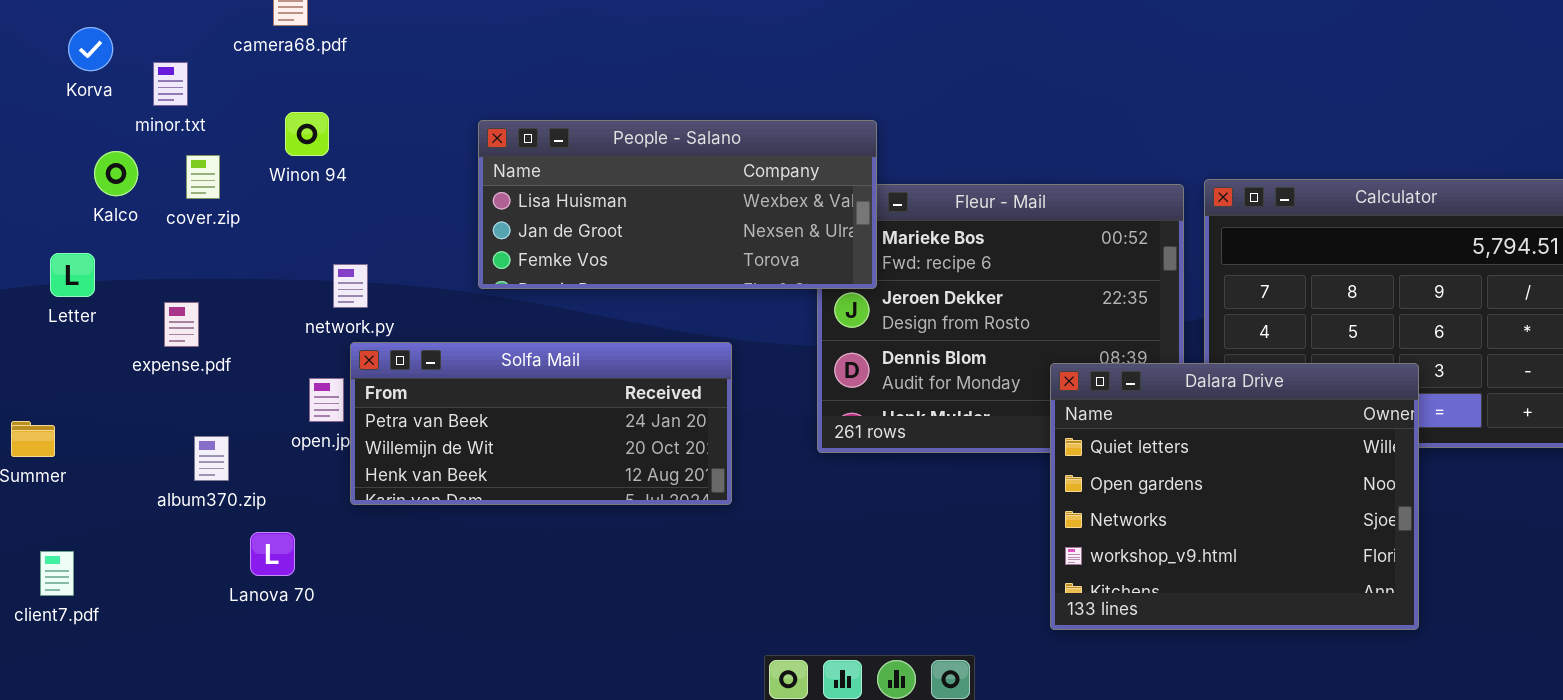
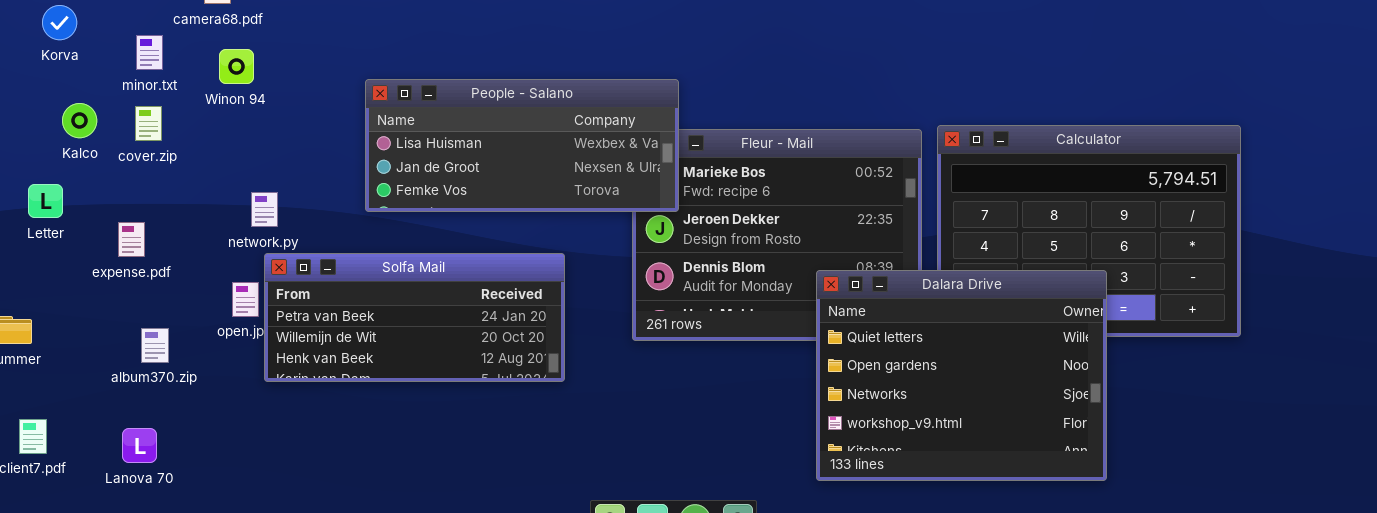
minor.txt: [153,62,188,106] -> [136,35,163,70], moved
Winon 94: [285,112,329,156] -> [219,49,254,84], moved
Lanova 70: [250,532,295,576] -> [122,428,157,463], moved

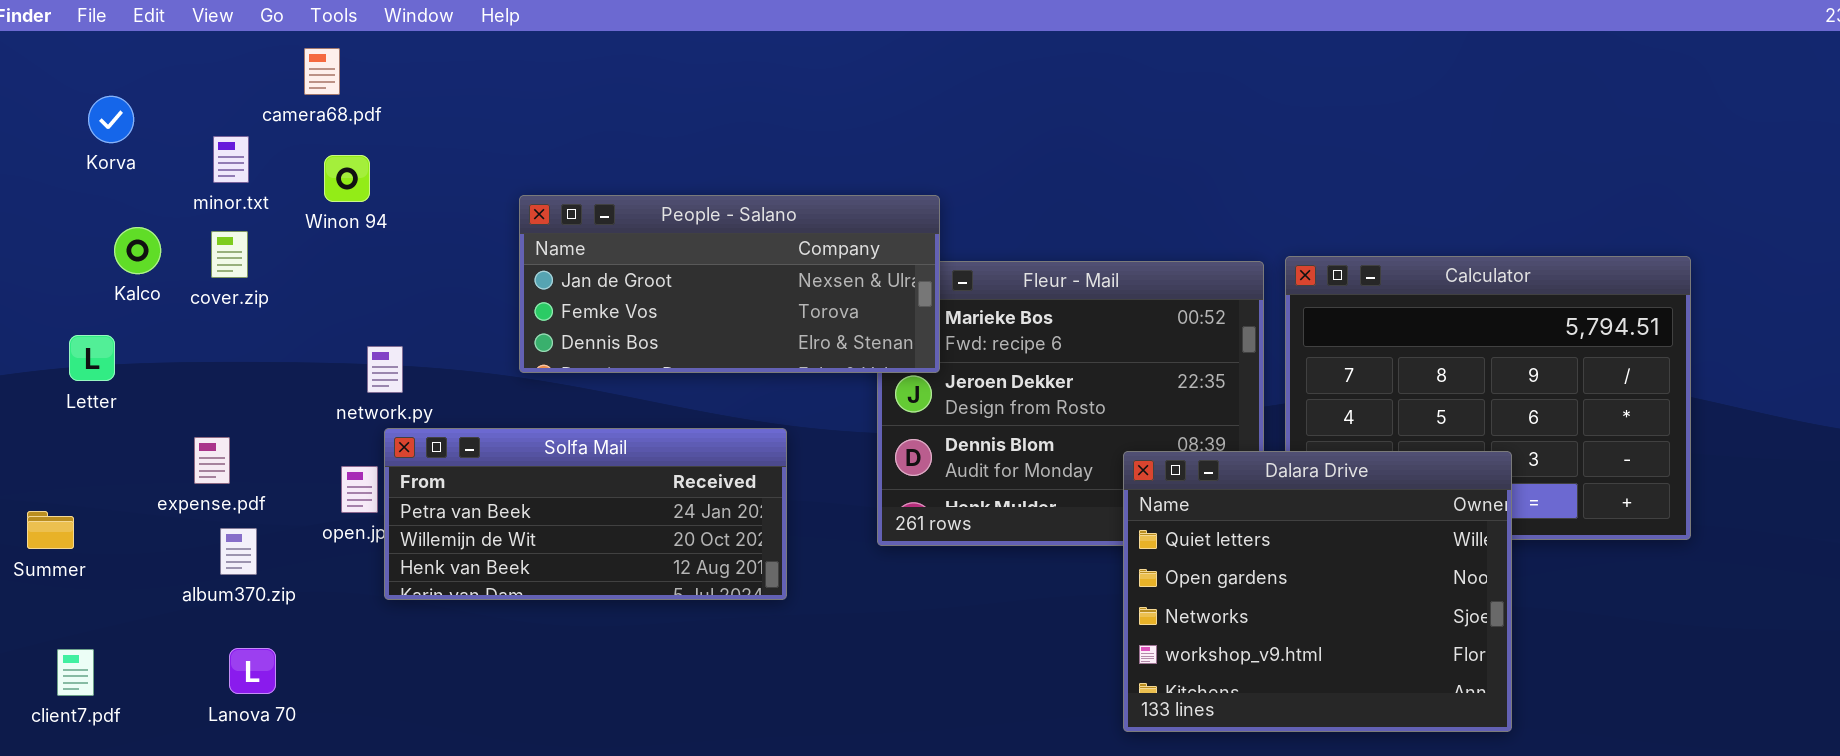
People - Salano: [365,79,679,212] -> [519,195,940,373], scrolled down 1 row
expense.pdf: [118,222,145,257] -> [194,437,230,484], moved
Lanova 70: [122,428,157,463] -> [229,648,276,694], moved

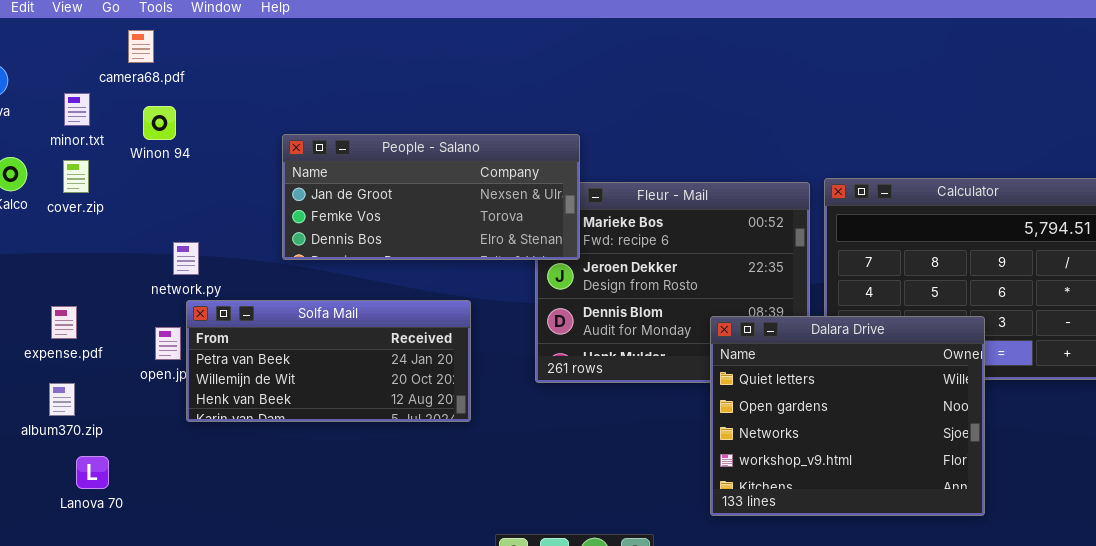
album370.zip: [220,528,257,575] -> [49,383,75,416], moved

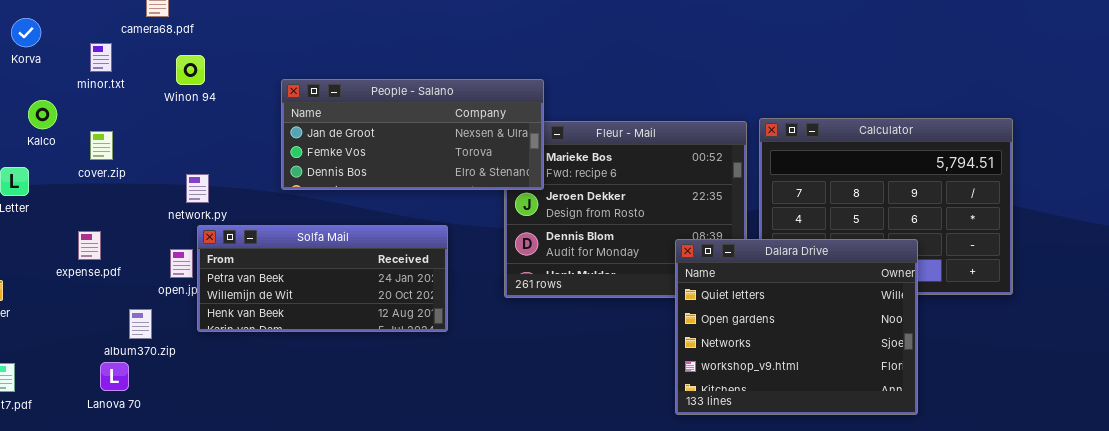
Winon 94: [143,106,176,140] -> [176,55,205,85], moved
cover.zip: [63,160,89,193] -> [90,131,113,160], moved
Dalara Drive: [710,316,985,516] -> [675,239,918,415], moved
album370.zip: [49,383,75,416] -> [129,309,152,339], moved

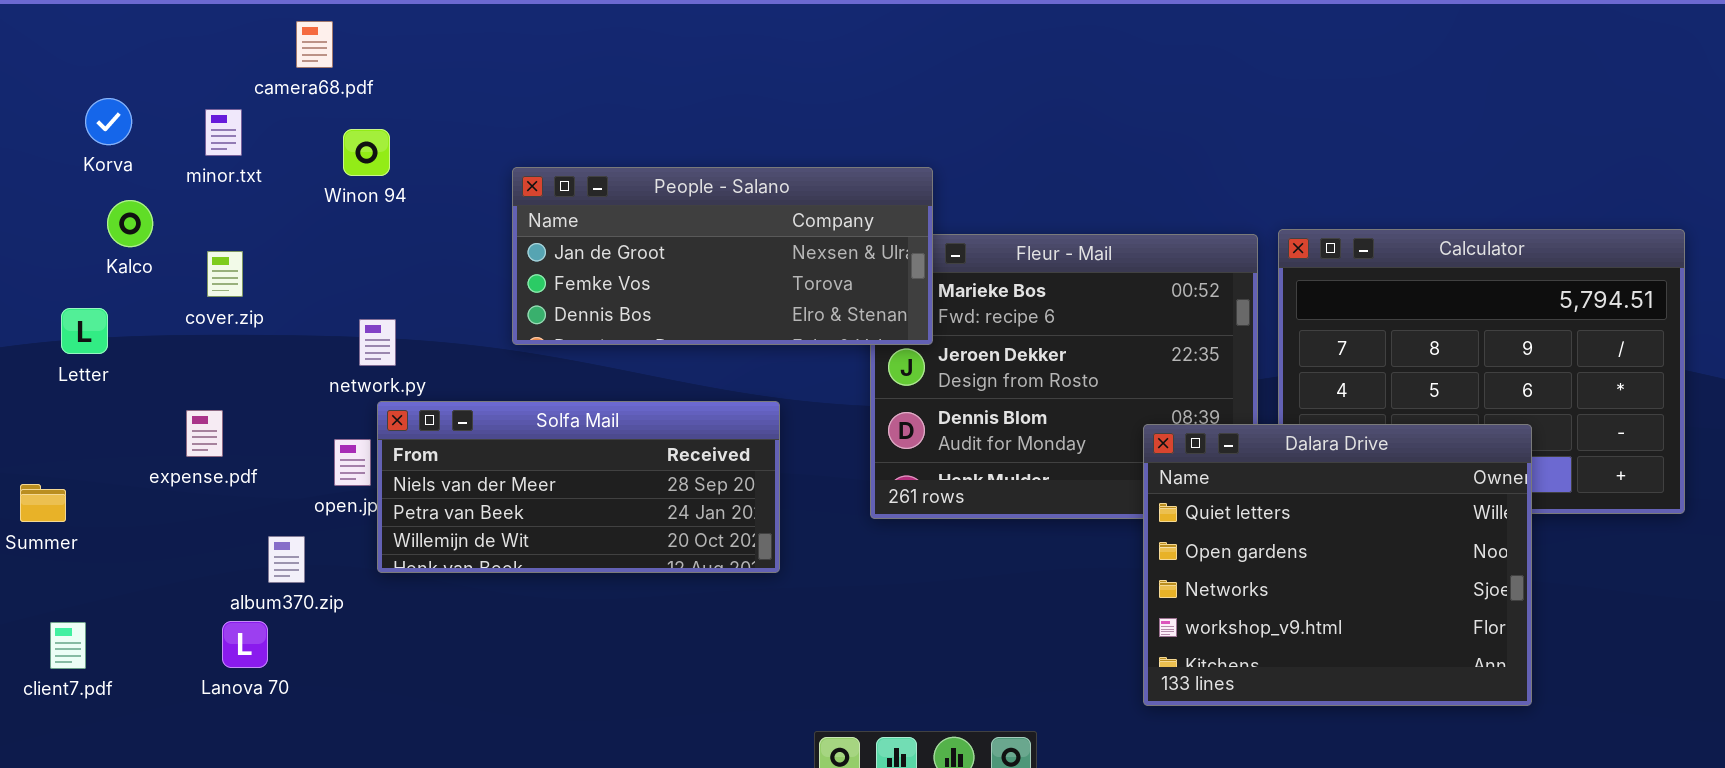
Korva: [11,18,41,47] -> [85,98,132,145], moved
Solfa Mail: [197,225,448,332] -> [377,401,780,573], scrolled up 1 row

